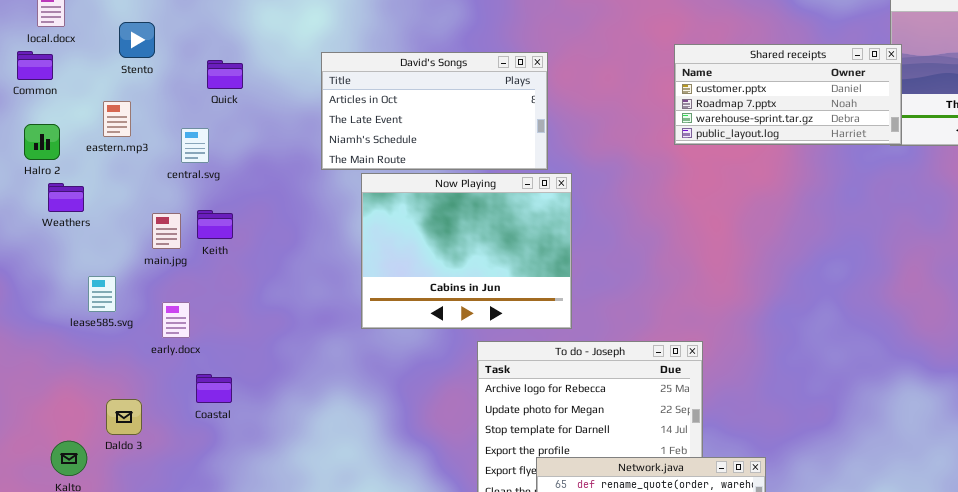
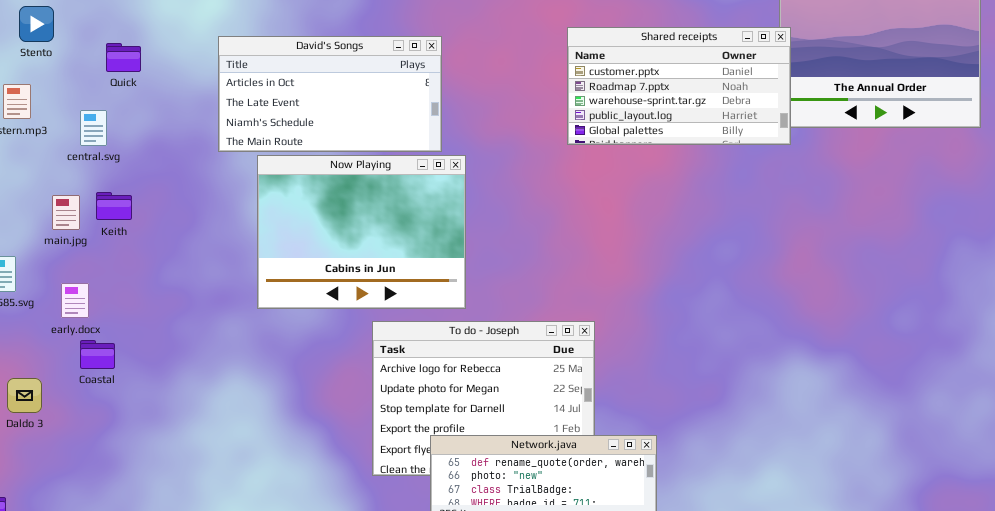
Shared receipts: [674,44,902,145] -> [567,27,791,145], resized
Coastal: [196,374,232,403] -> [80,340,115,369], moved

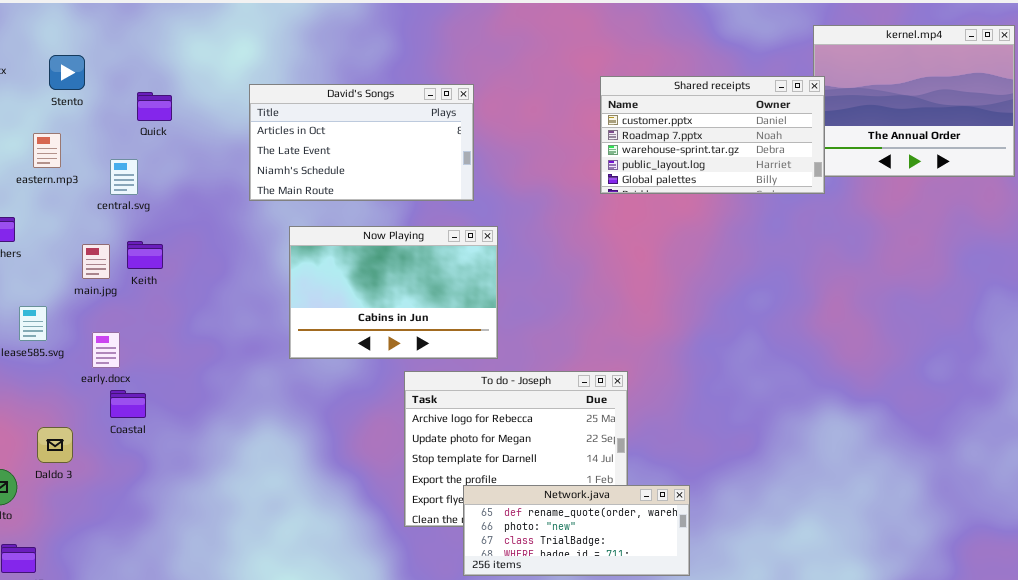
Now Playing: [257,155,466,309] -> [289,226,498,359], resized

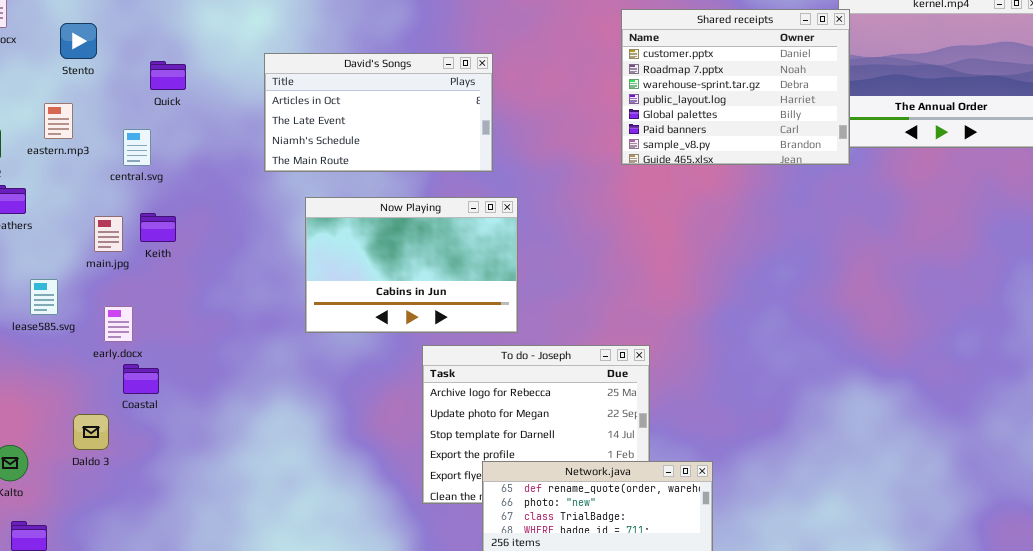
Shared receipts: [600,76,825,194] -> [621,9,850,165], resized
Daldo 3: [37,427,73,463] -> [73,414,109,450], moved

